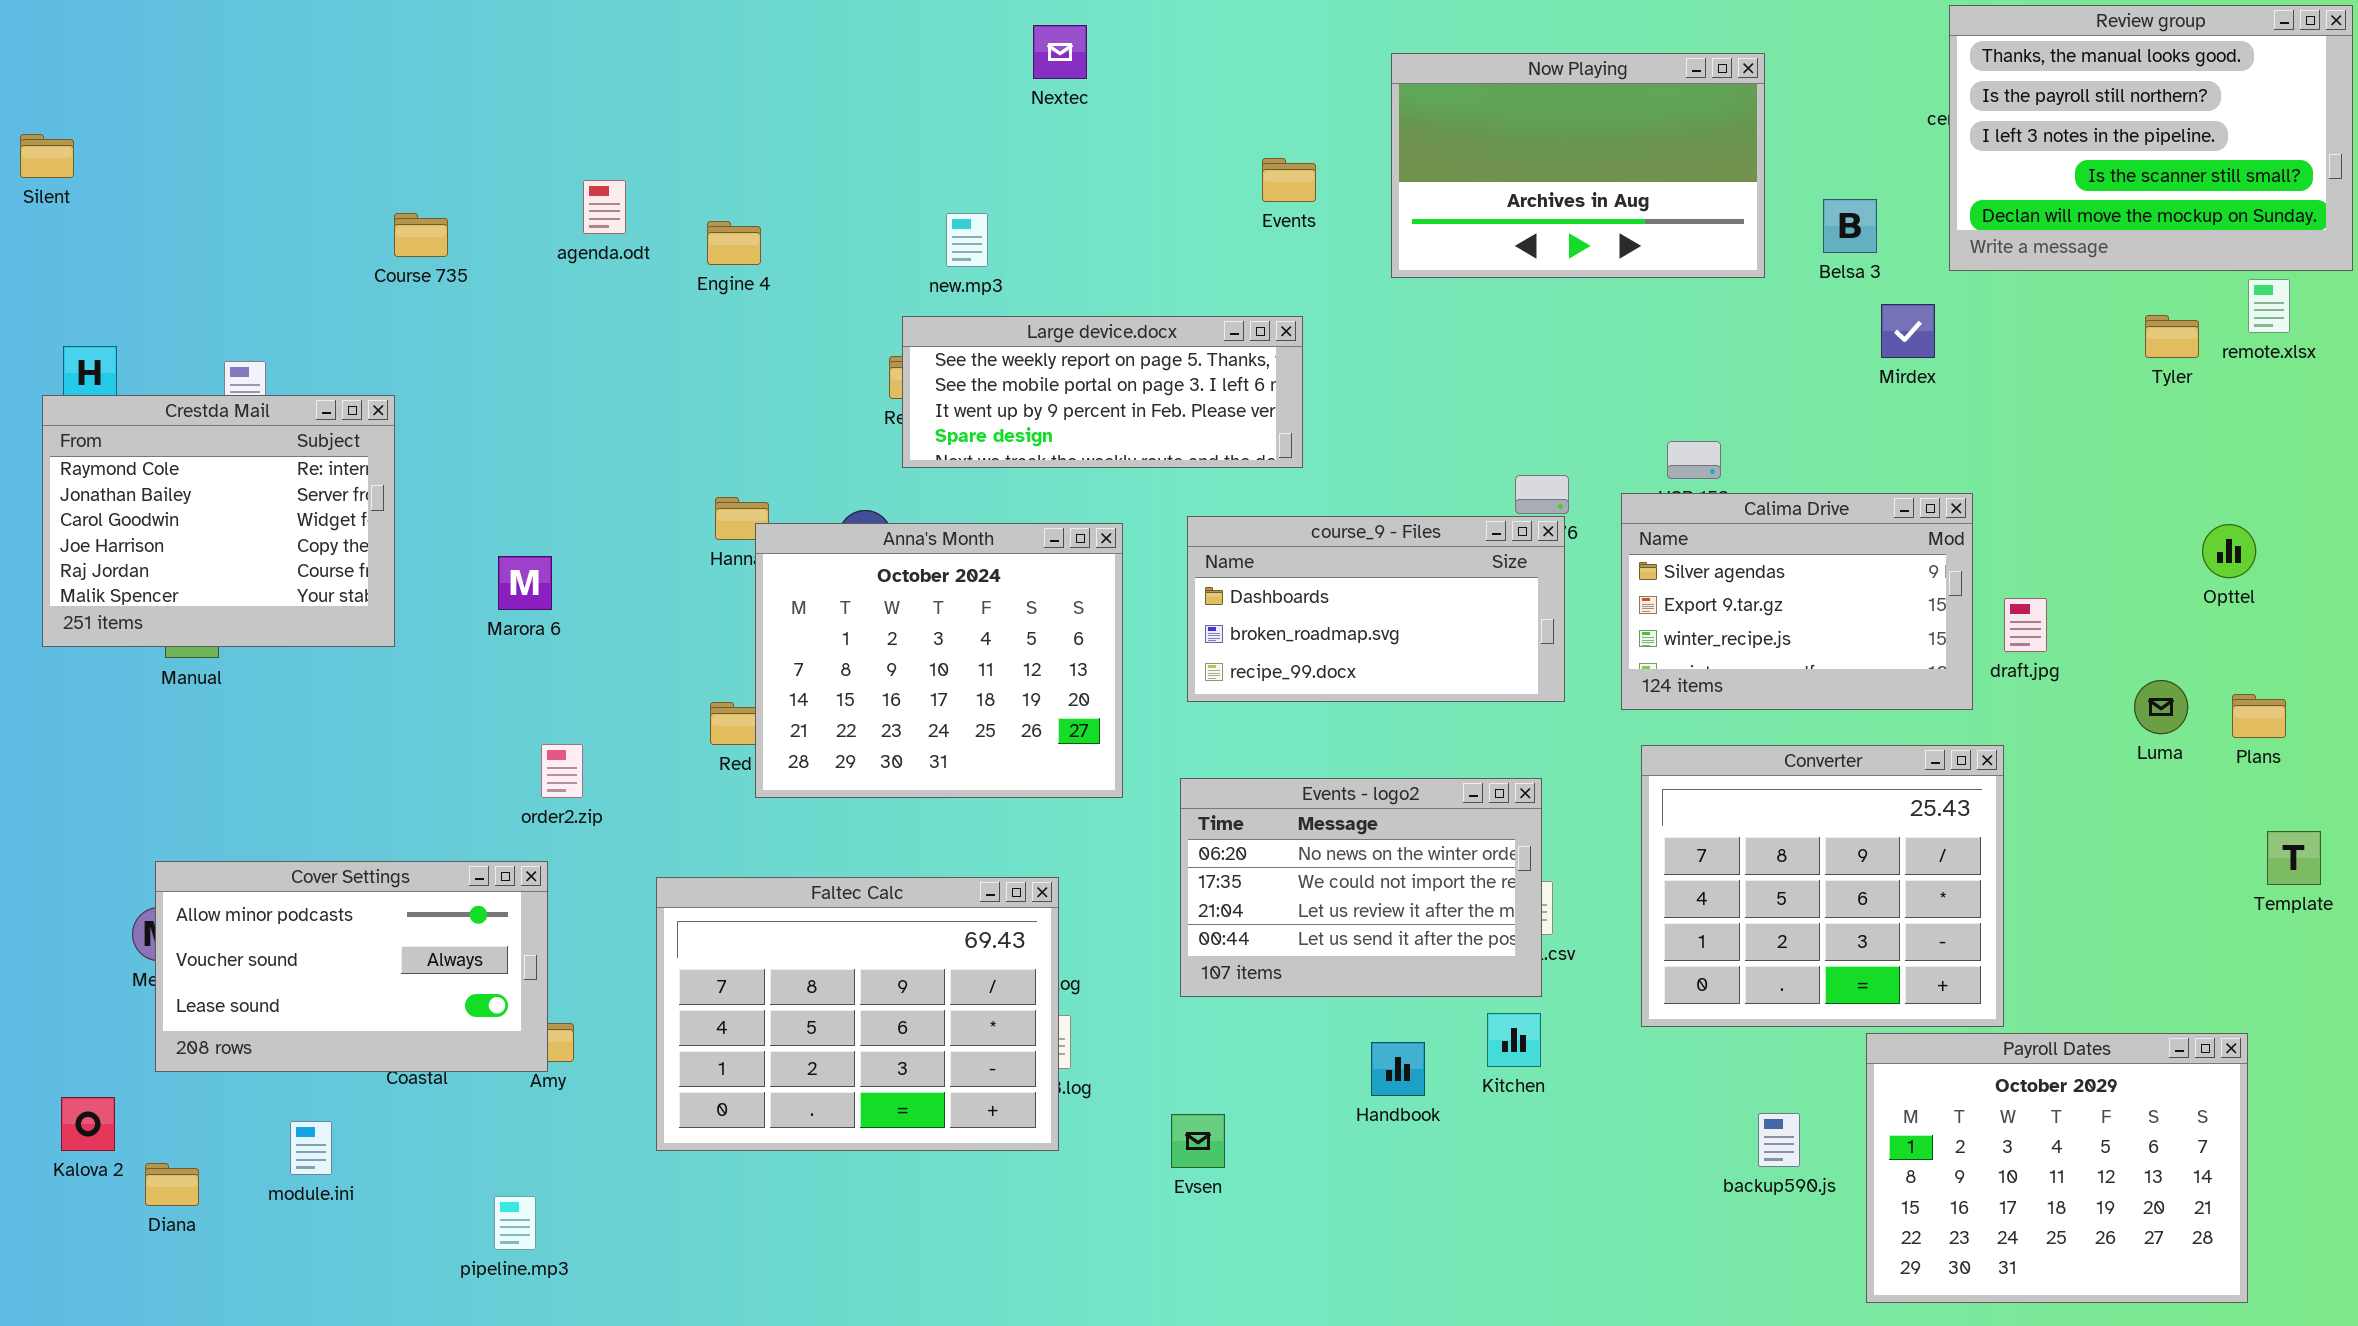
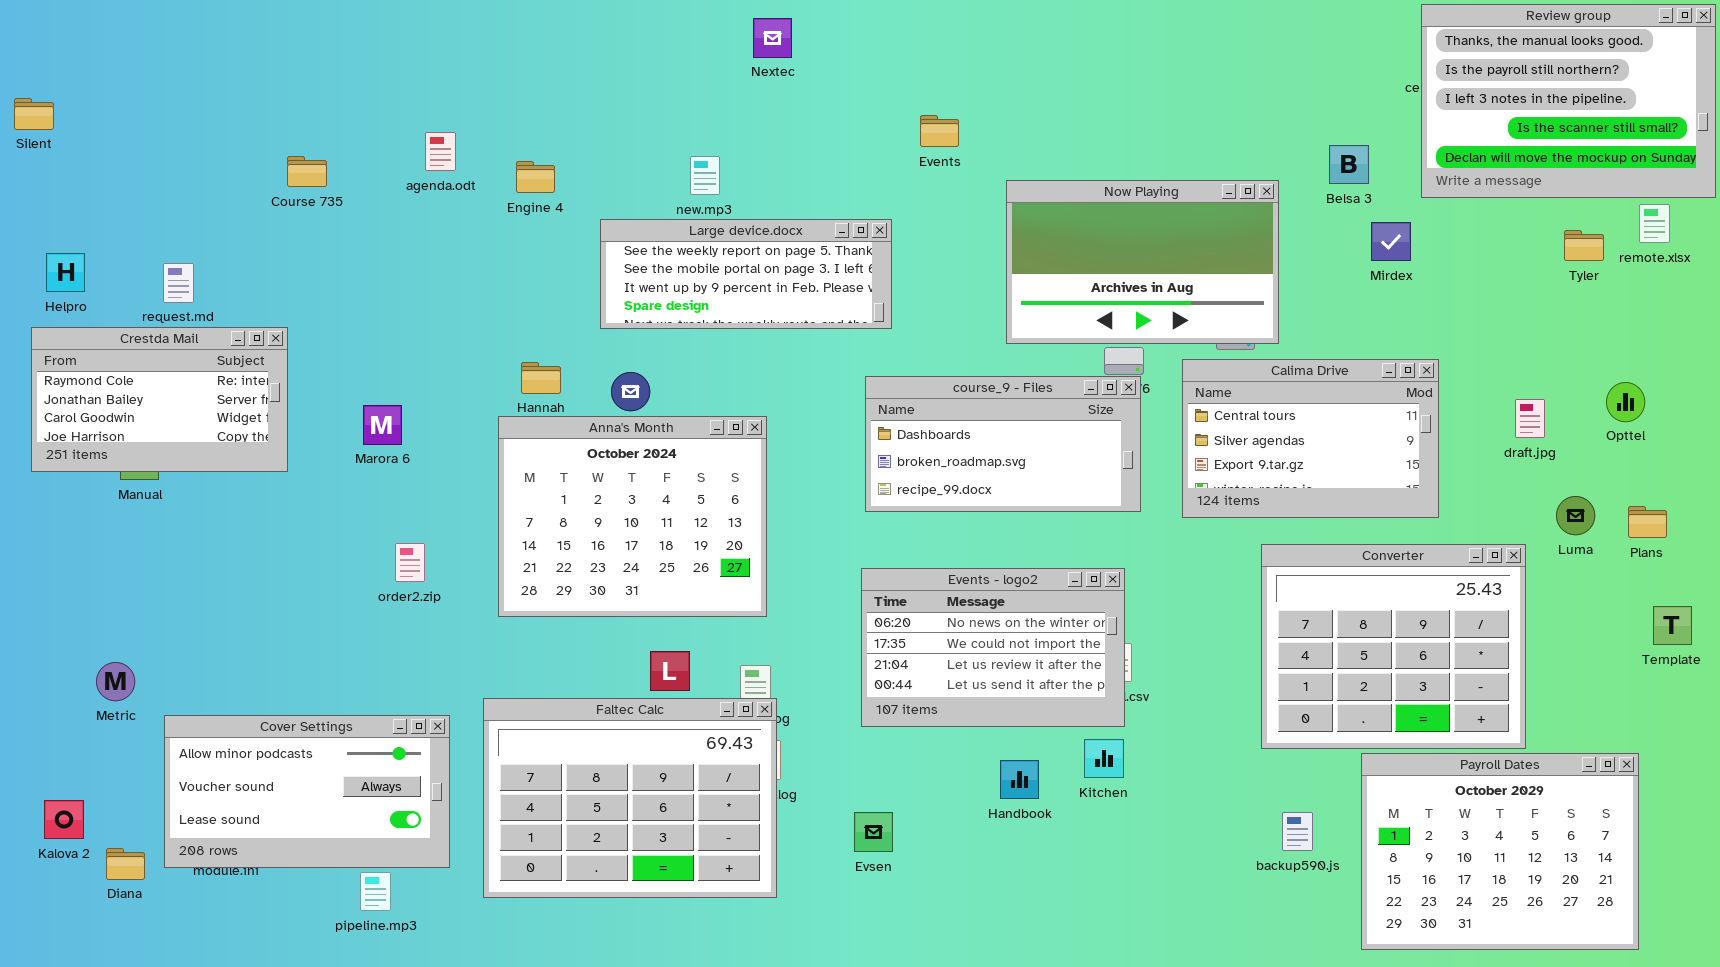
Now Playing: [1391,53,1765,278] -> [1006,180,1279,344], moved
Large device.docx: [902,316,1303,468] -> [600,219,892,329], moved
Crestda Mail: [42,395,395,647] -> [31,327,288,472], resized
Calima Drive: [1621,493,1973,710] -> [1182,359,1439,518], scrolled up 1 row
Anna's Month: [755,523,1123,798] -> [498,416,767,617], moved
draft.jpg: [2004,598,2047,652] -> [1515,399,1545,438], moved
Converter: [1641,745,2004,1027] -> [1261,544,1526,749], moved
Cover Settings: [155,861,548,1072] -> [164,715,450,868], moved
Faltec Calc: [656,877,1059,1151] -> [483,698,777,898], moved

